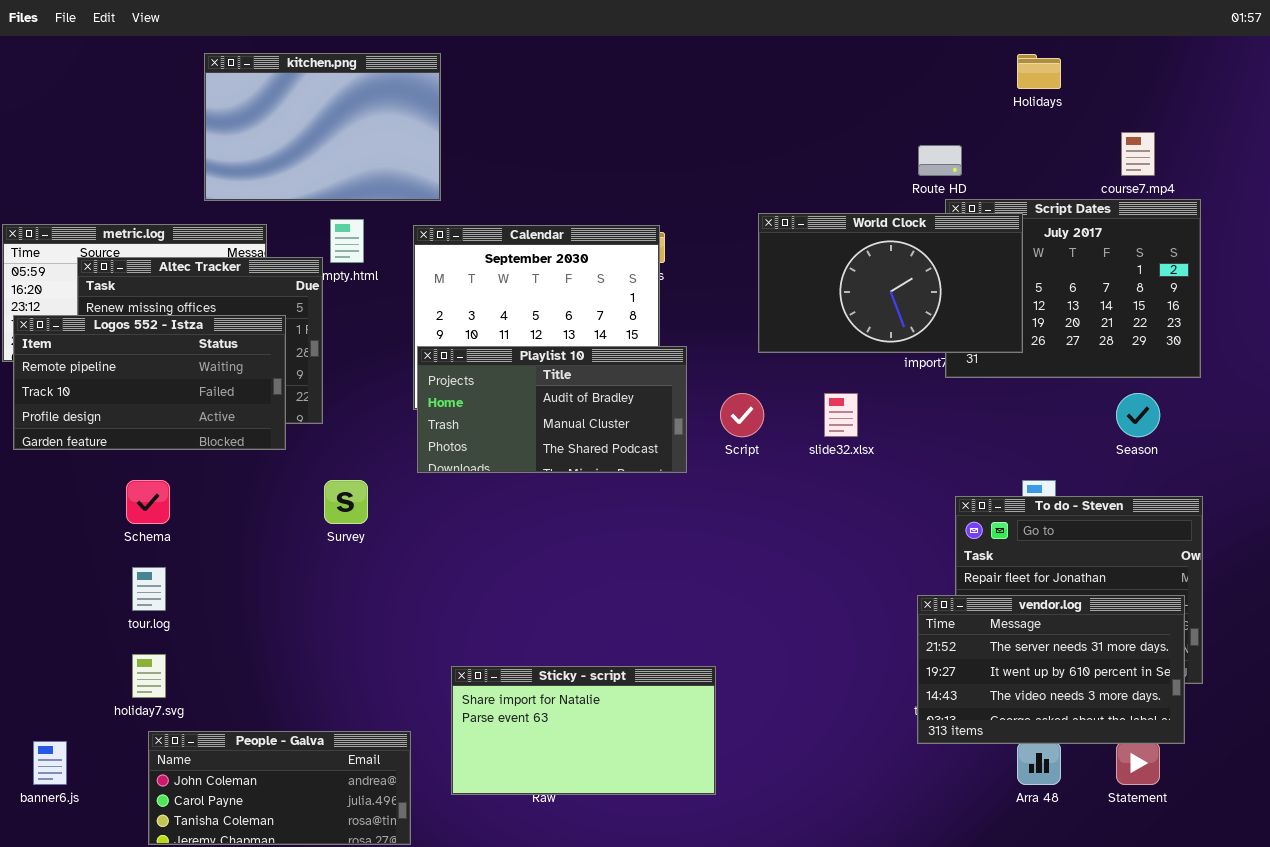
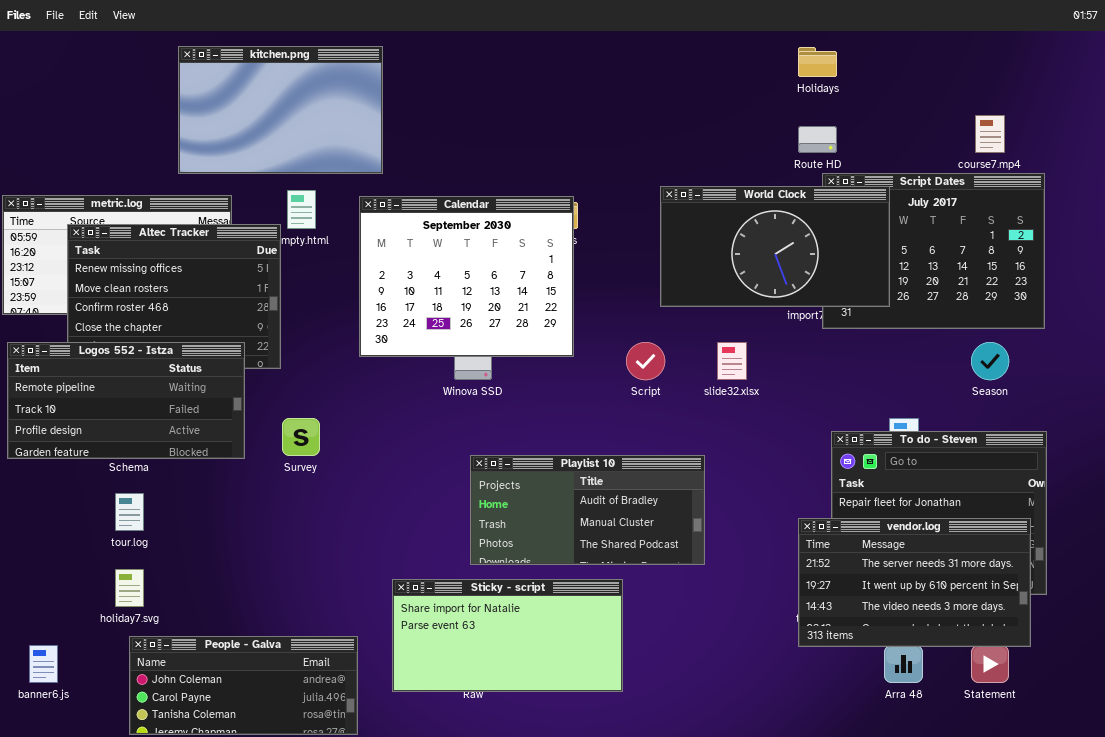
Holidays: [1017,54,1061,89] -> [798,47,837,77], moved
Logos 552 - Istza: [13,315,286,450] -> [7,342,245,459], moved
Playlist 10: [417,346,687,473] -> [470,455,705,565], moved

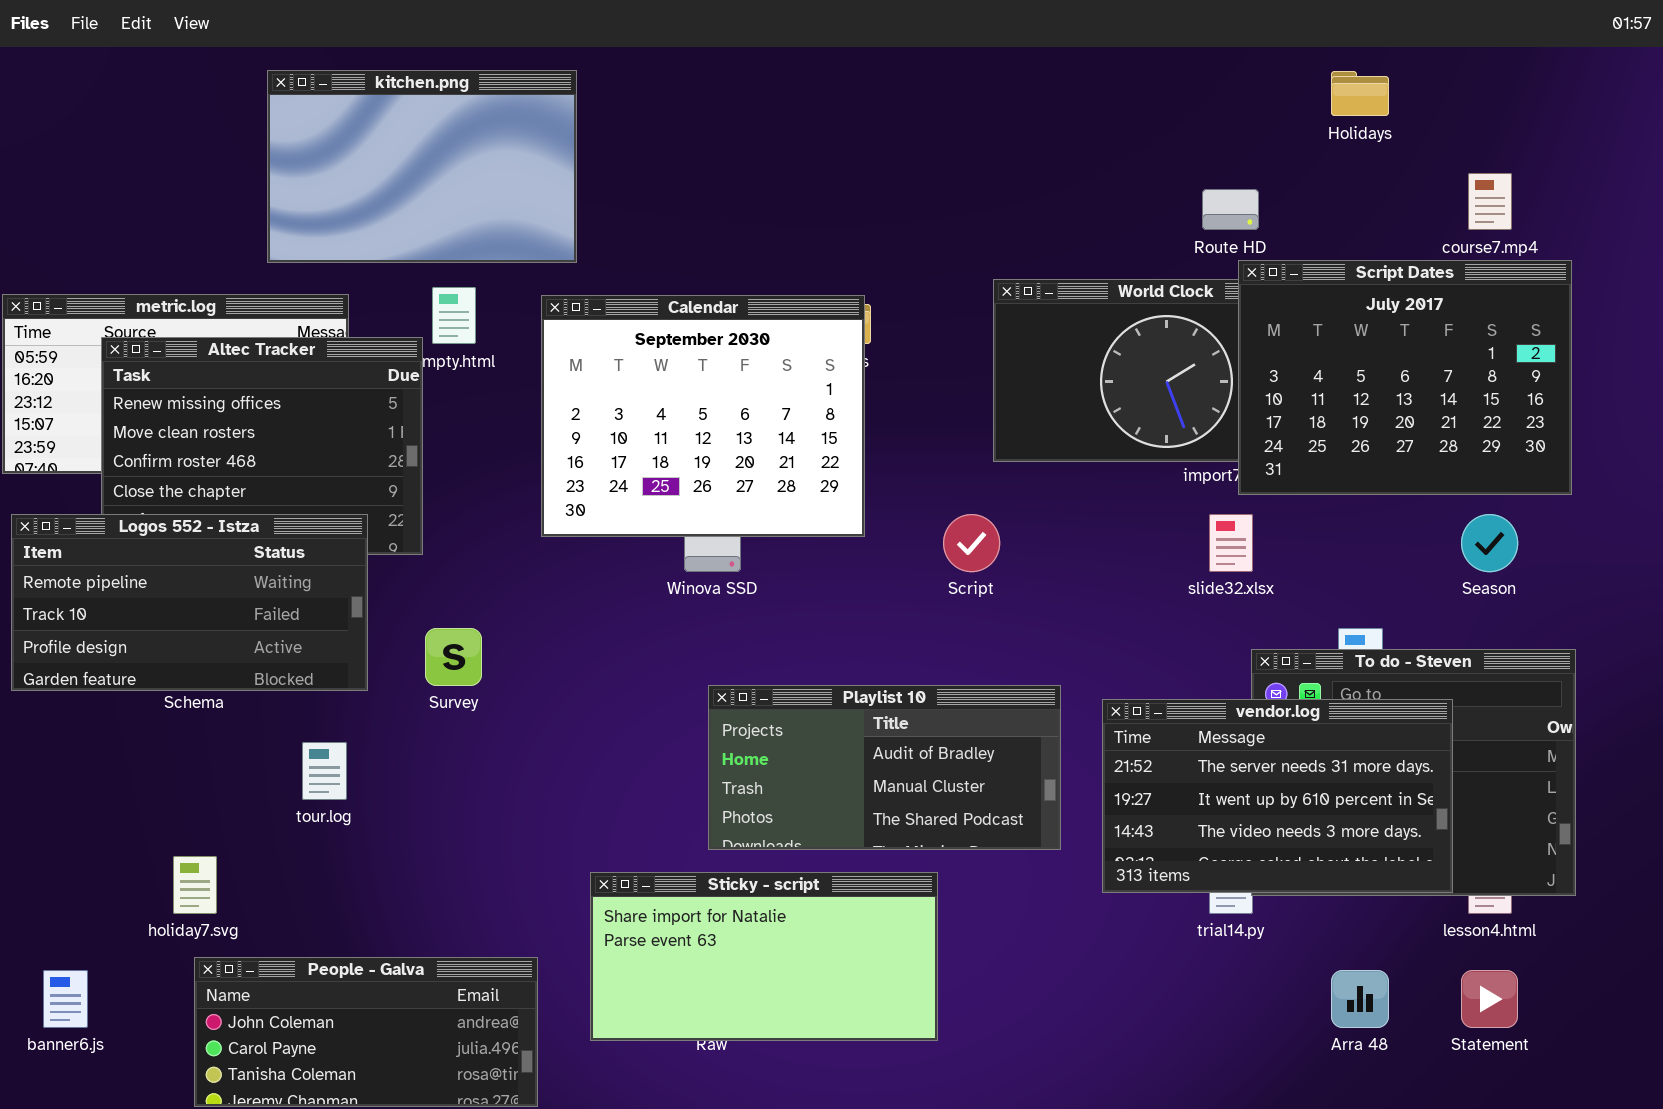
Holidays: [798,47,837,77] -> [1331,71,1389,116], moved
Script Dates: [822,173,1045,329] -> [1238,260,1572,495], raised
slide32.xlsx: [717,342,747,380] -> [1209,514,1253,572], moved
tour.log: [115,493,144,531] -> [302,742,347,800], moved
vendor.log: [798,518,1031,647] -> [1102,699,1453,893], moved

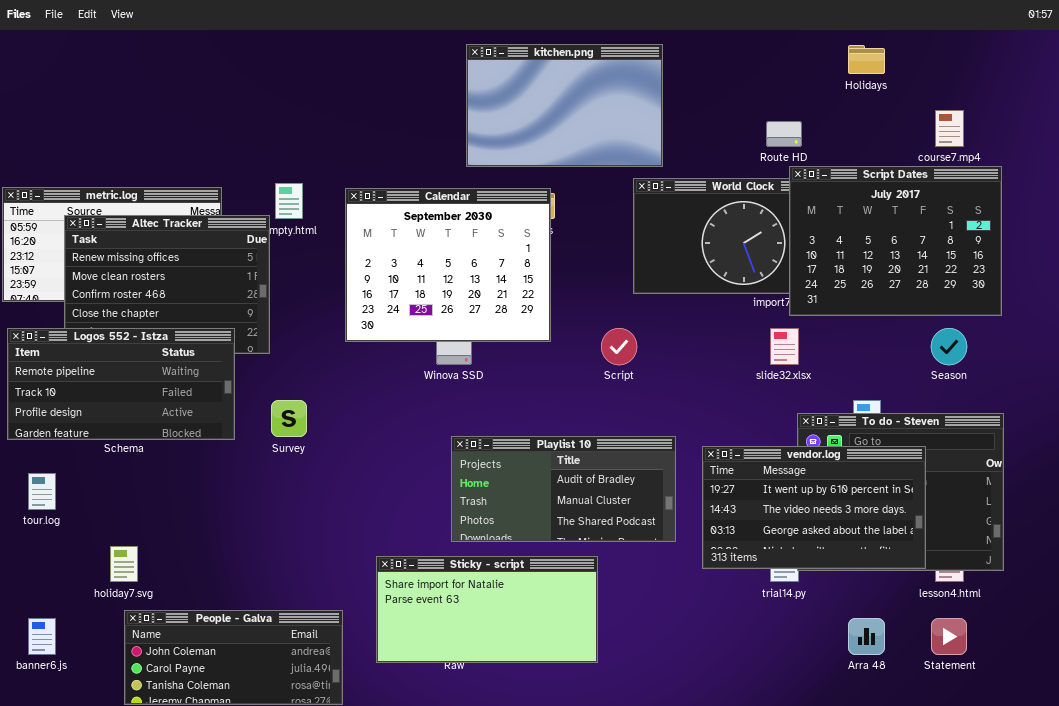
kitchen.png: [267,70,577,263] -> [466,44,663,167], moved
vendor.log: [1102,699,1453,893] -> [702,446,926,569], scrolled down 1 row
tour.log: [302,742,347,800] -> [28,473,56,510], moved

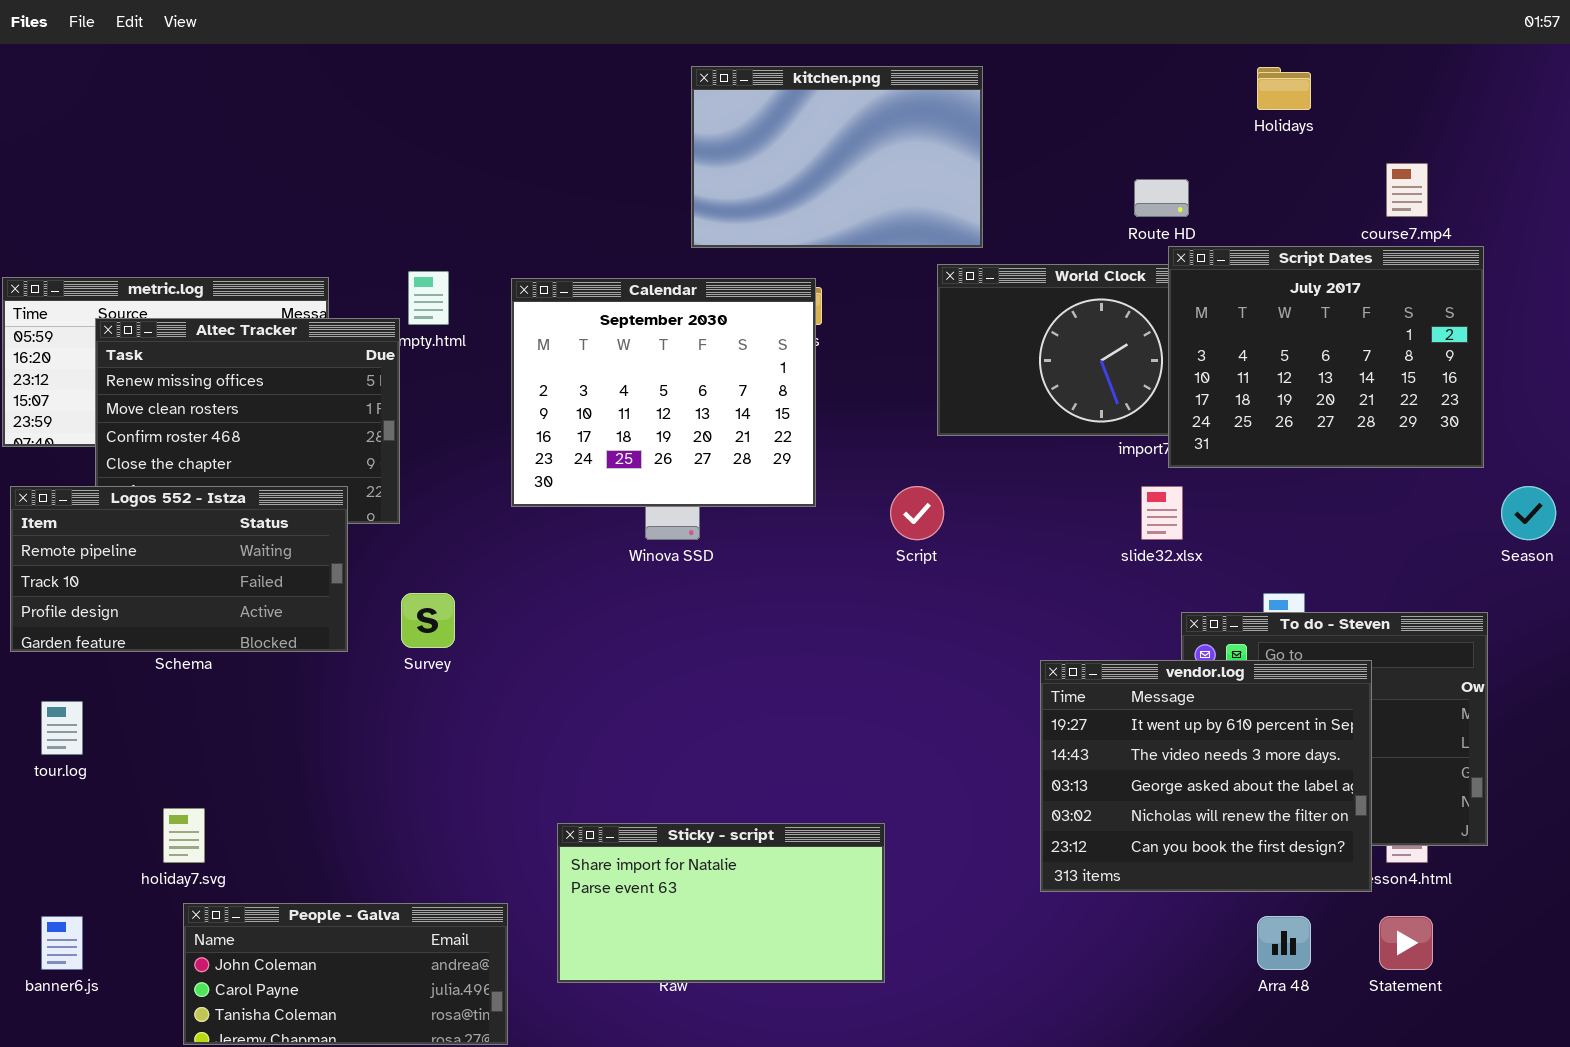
Season: [931,328,967,365] -> [1501,486,1556,540], moved
Playlist 10: [451,436,676,542] -> none, closed
vendor.log: [702,446,926,569] -> [1040,660,1372,892], resized

